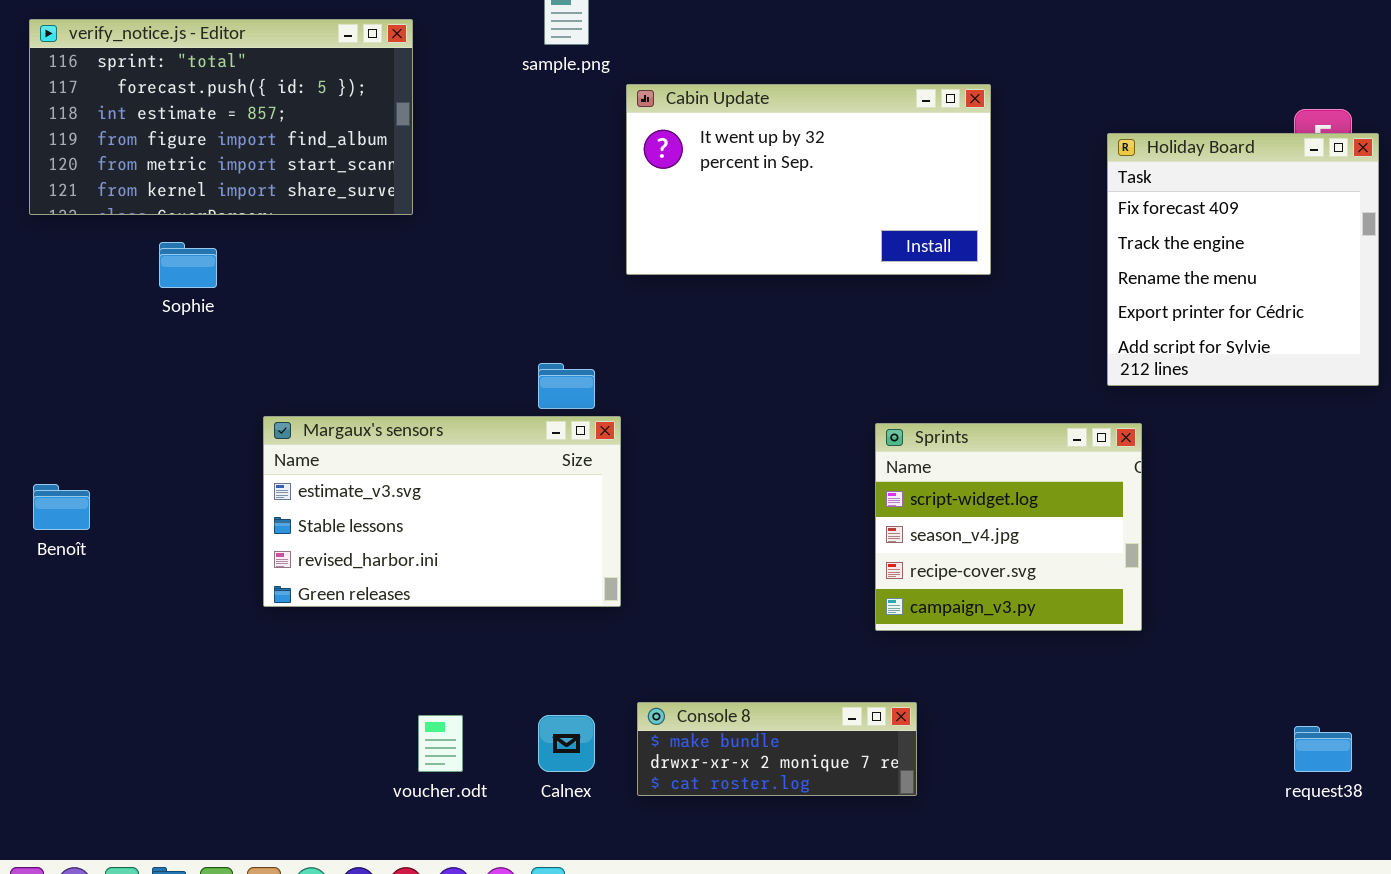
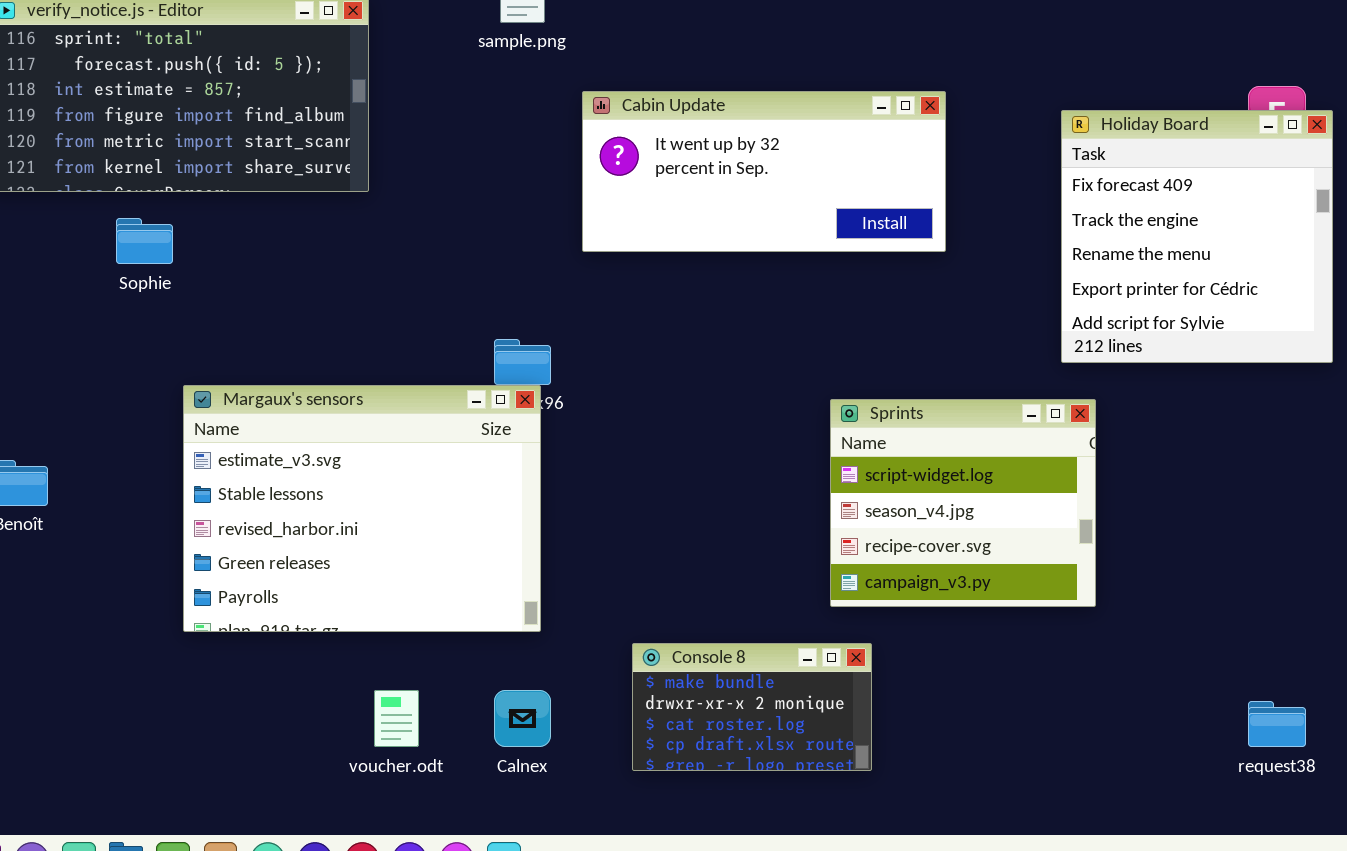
Cabin Update: [626,84,991,275] -> [582,91,946,252], resized
Margaux's sensors: [263,416,621,607] -> [183,385,541,632], moved, resized
Console 8: [637,702,917,796] -> [632,643,872,771], resized

